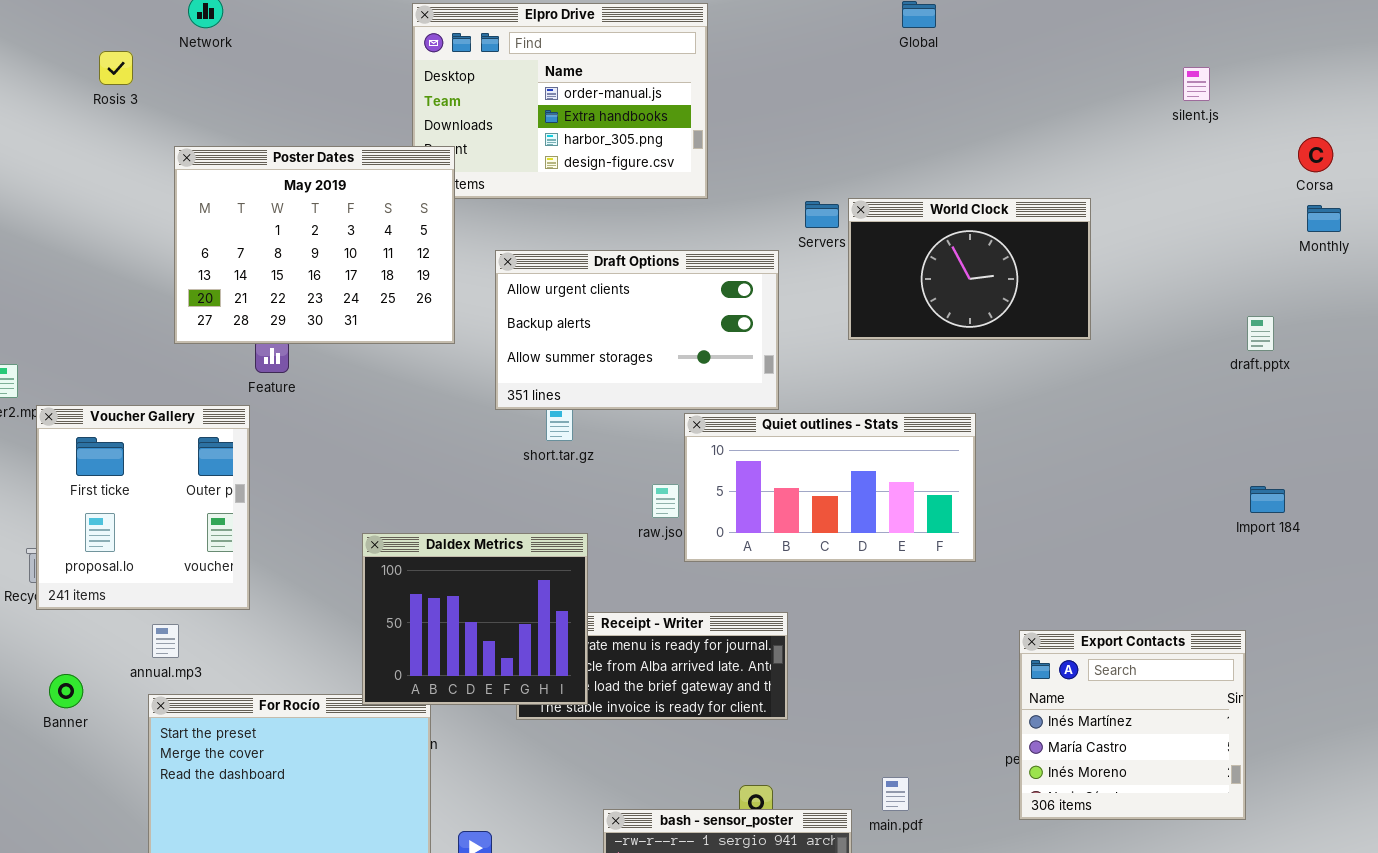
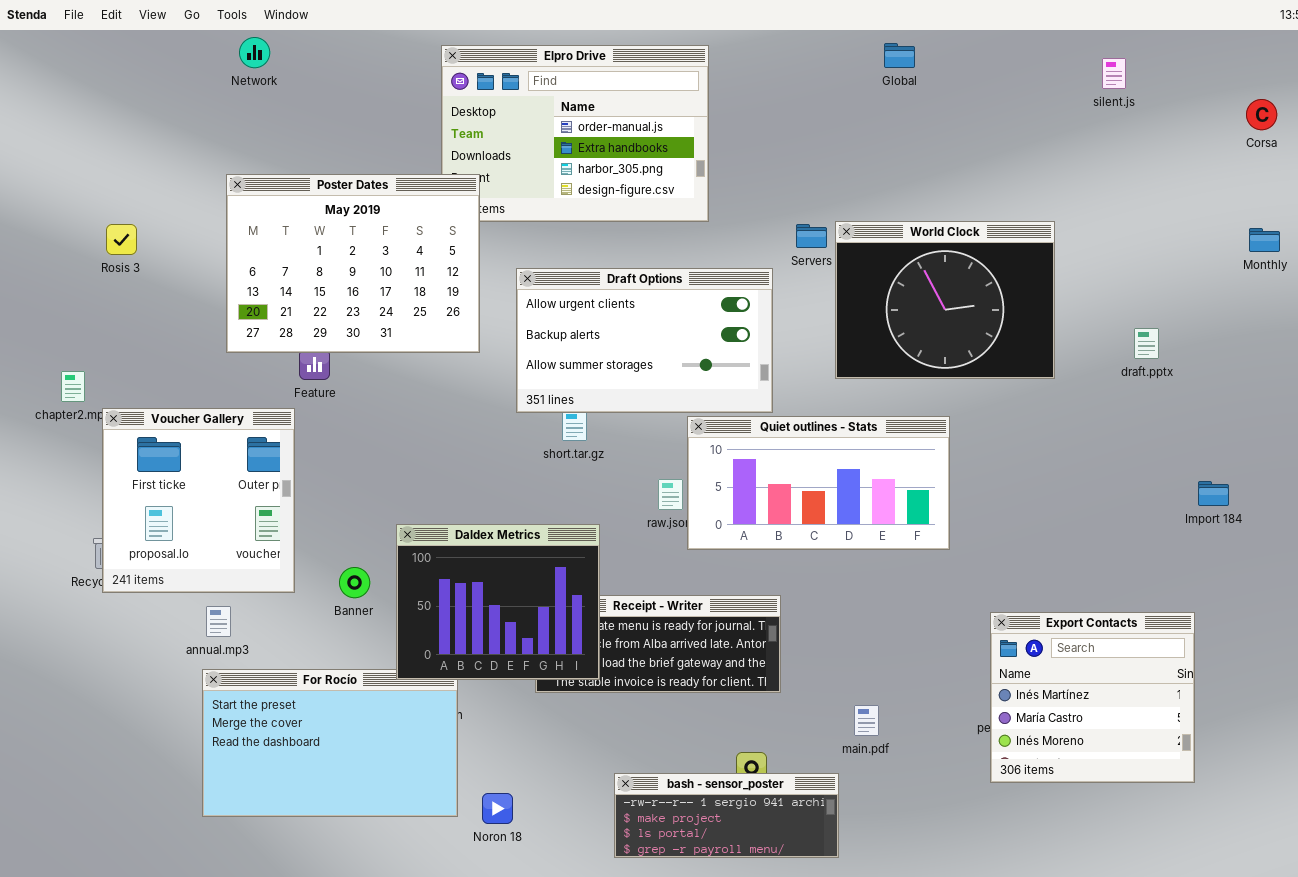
Rosis 3: [99,51,133,85] -> [106,224,137,255], moved
silent.js: [1183,67,1210,101] -> [1102,58,1126,89], moved
Corsa: [1298,137,1333,172] -> [1246,99,1277,130], moved
World Clock: [848,198,1091,340] -> [835,221,1055,379], resized
draft.pptx: [1247,316,1274,351] -> [1134,328,1159,359], moved
Banner: [49,674,83,708] -> [339,567,370,598], moved
main.pdf: [882,777,909,811] -> [854,705,879,736], moved

